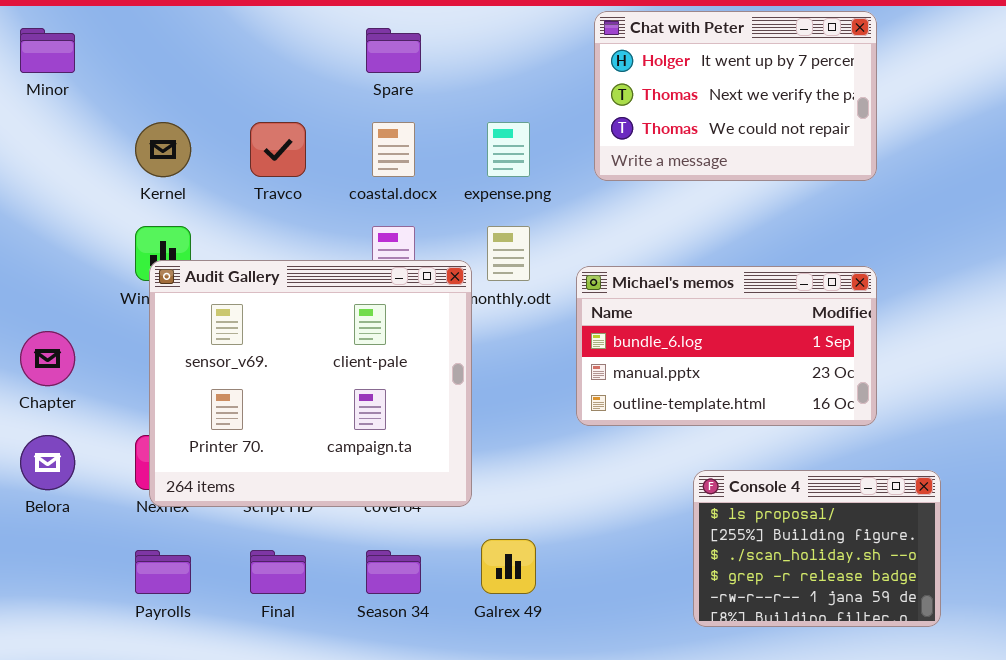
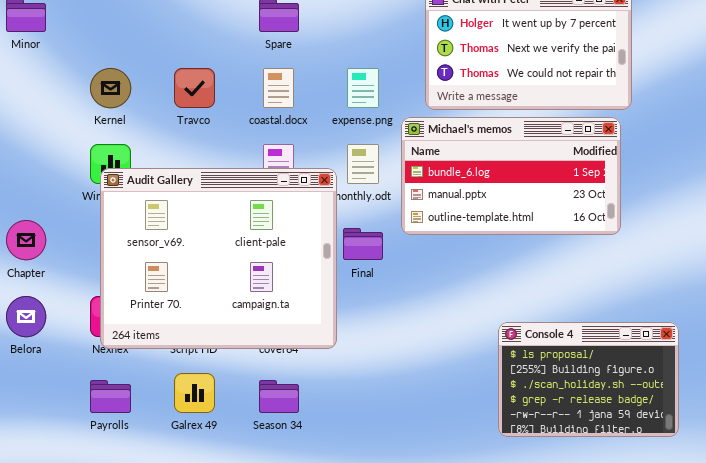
Michael's memos: [576,266,877,426] -> [401,117,621,235], moved
Galrex 49: [481,539,536,594] -> [174,373,215,413], moved
Final: [250,550,306,594] -> [343,228,383,260], moved

